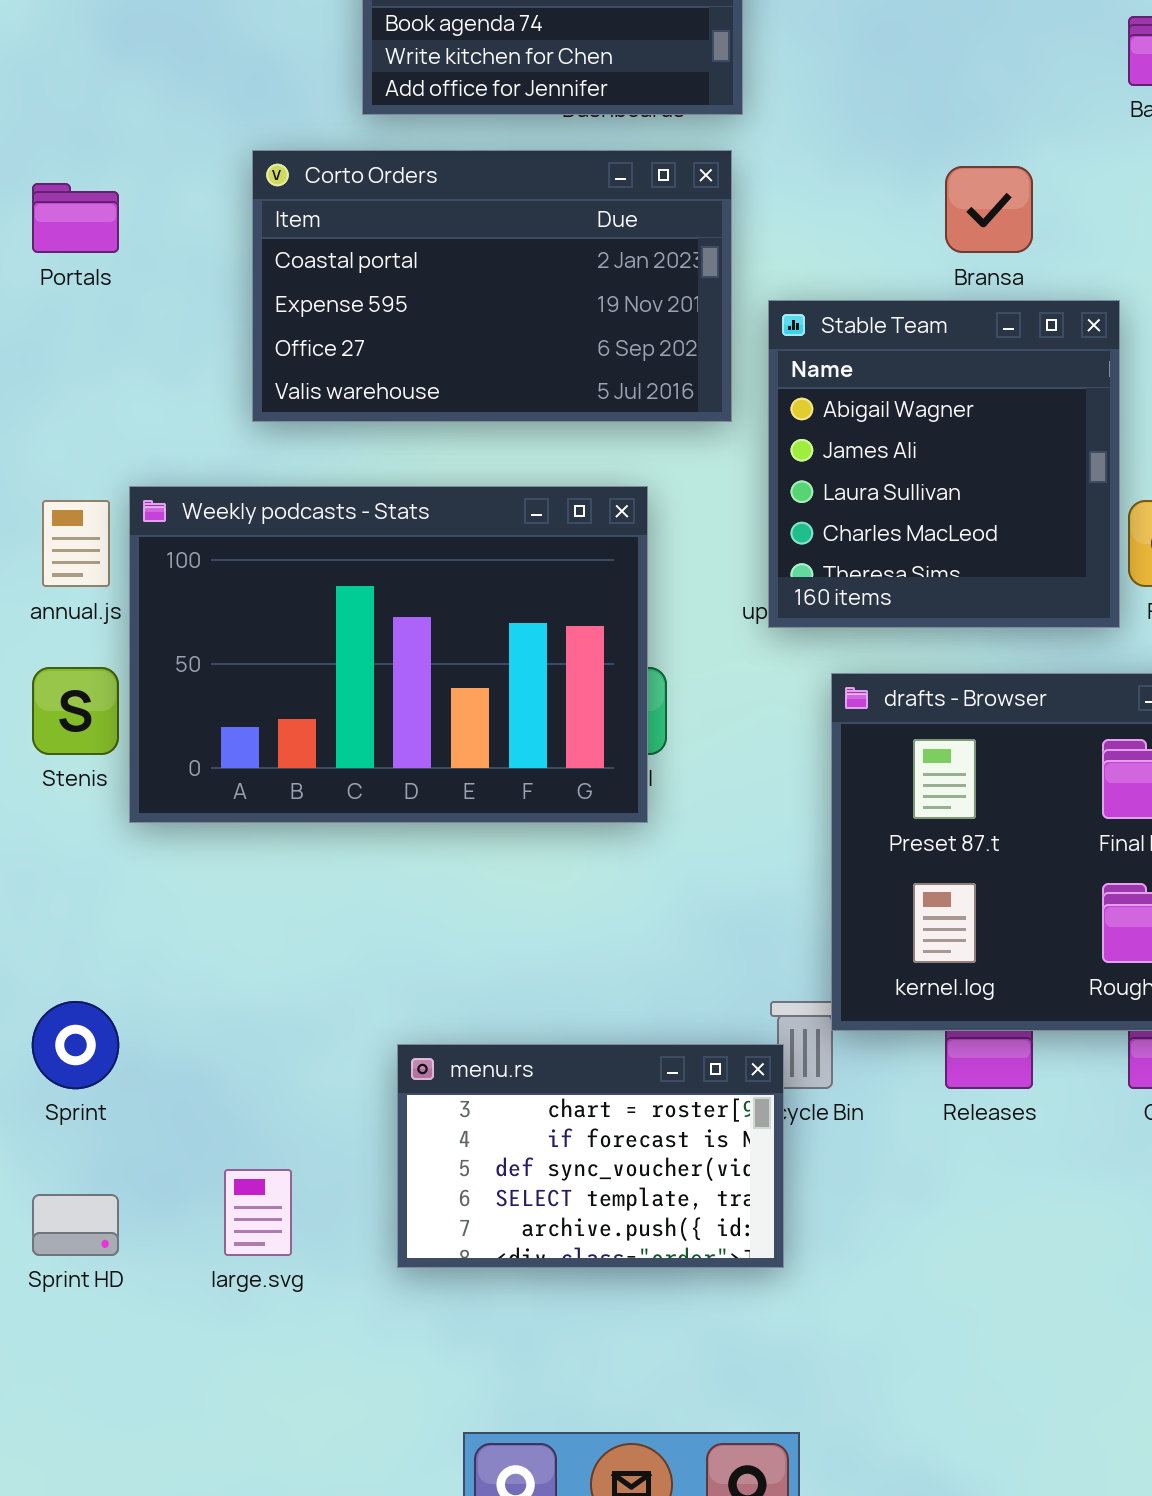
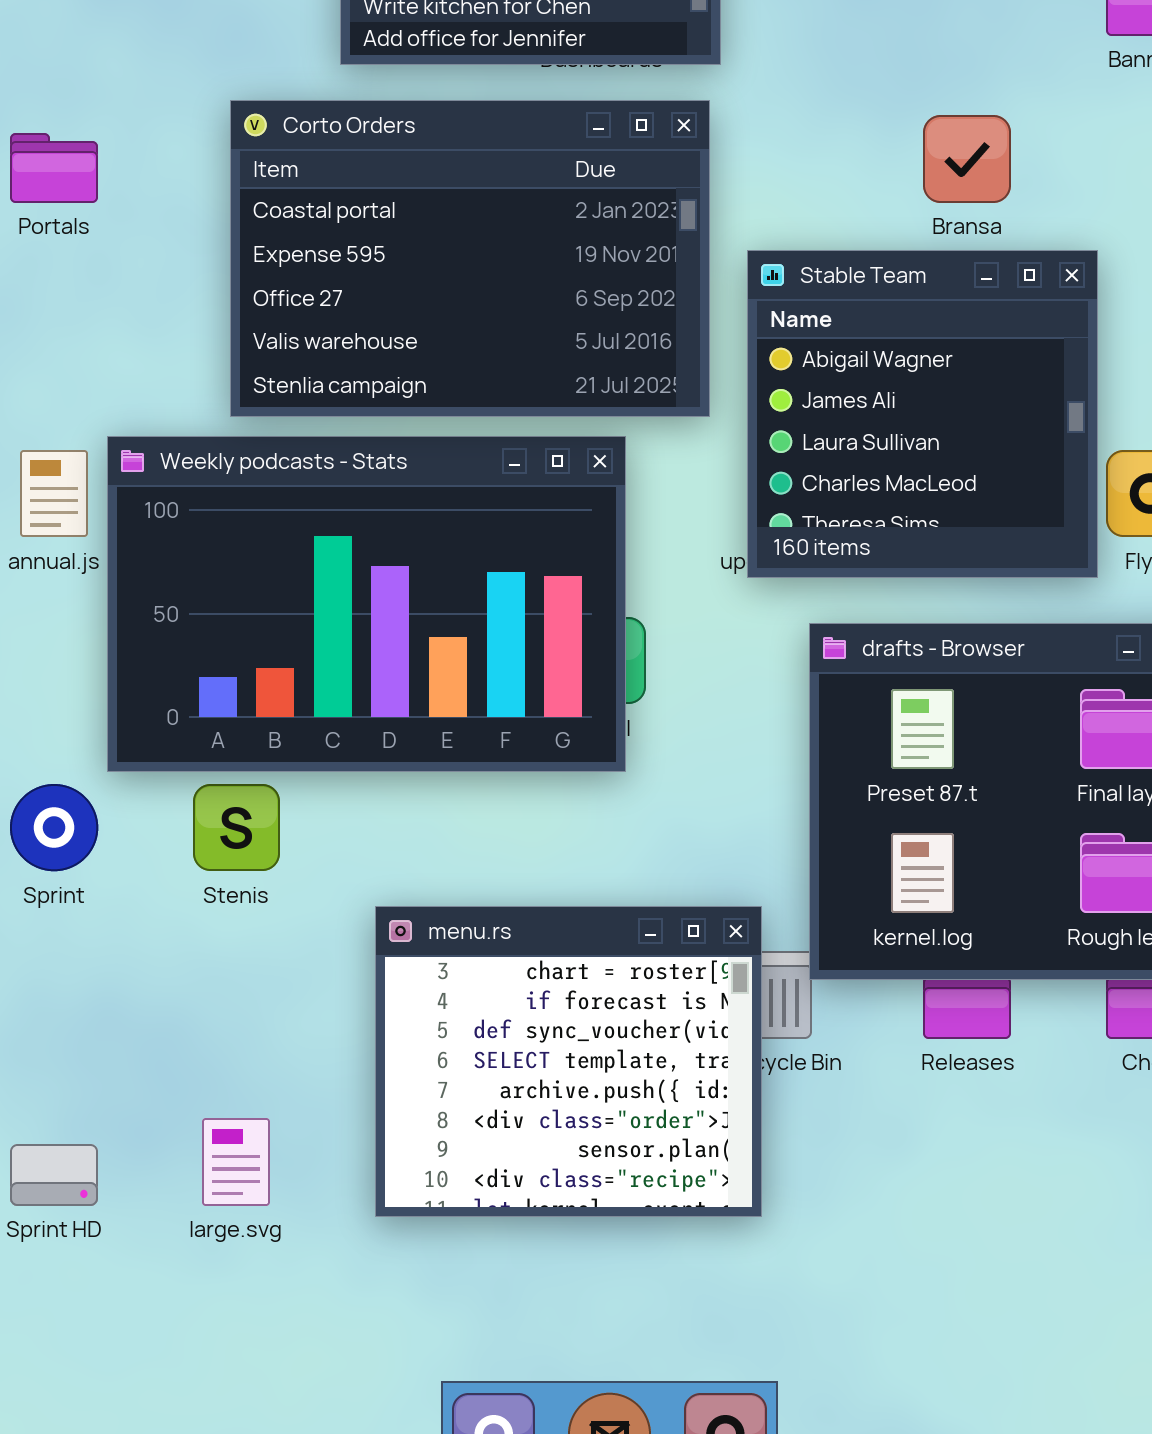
Corto Orders: [252,150,732,422] -> [230,100,710,417], resized
Stenis: [32,667,119,755] -> [193,784,280,871], moved
Sprint: [32,1001,119,1089] -> [10,784,98,871], moved
menu.rs: [397,1044,784,1268] -> [375,906,762,1217], resized

